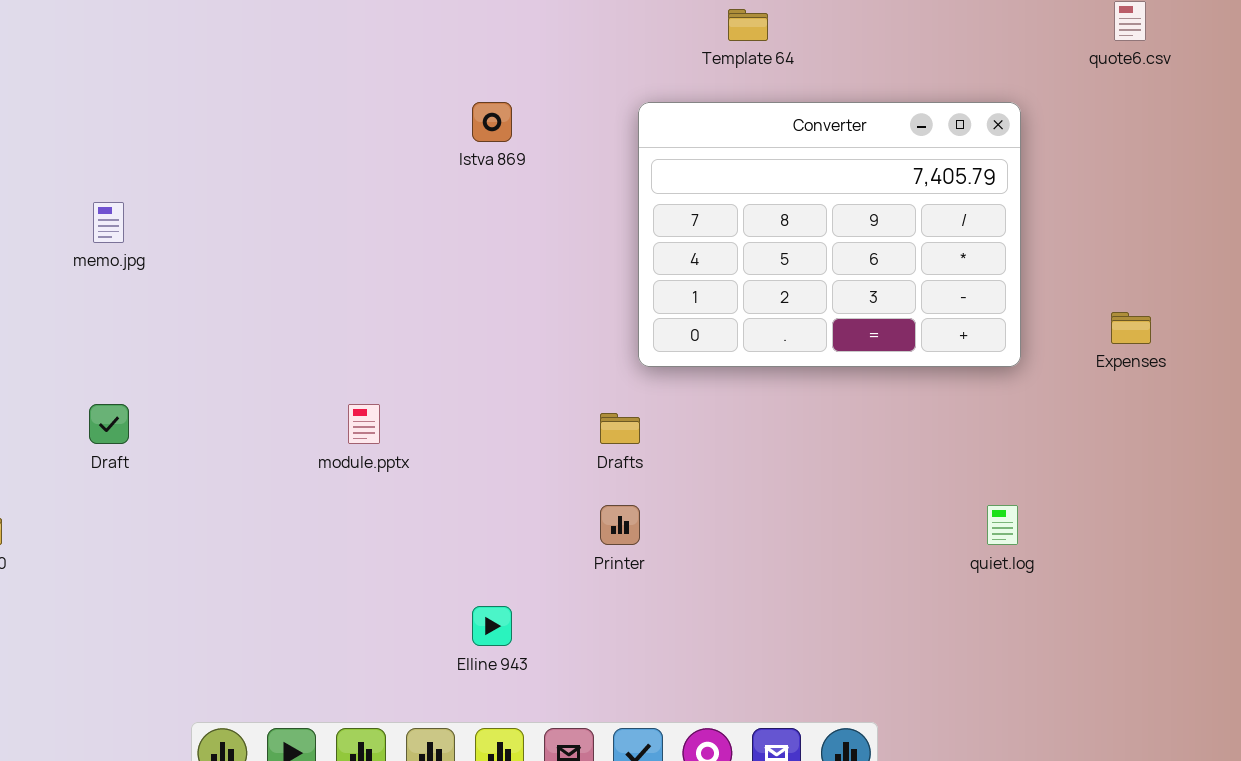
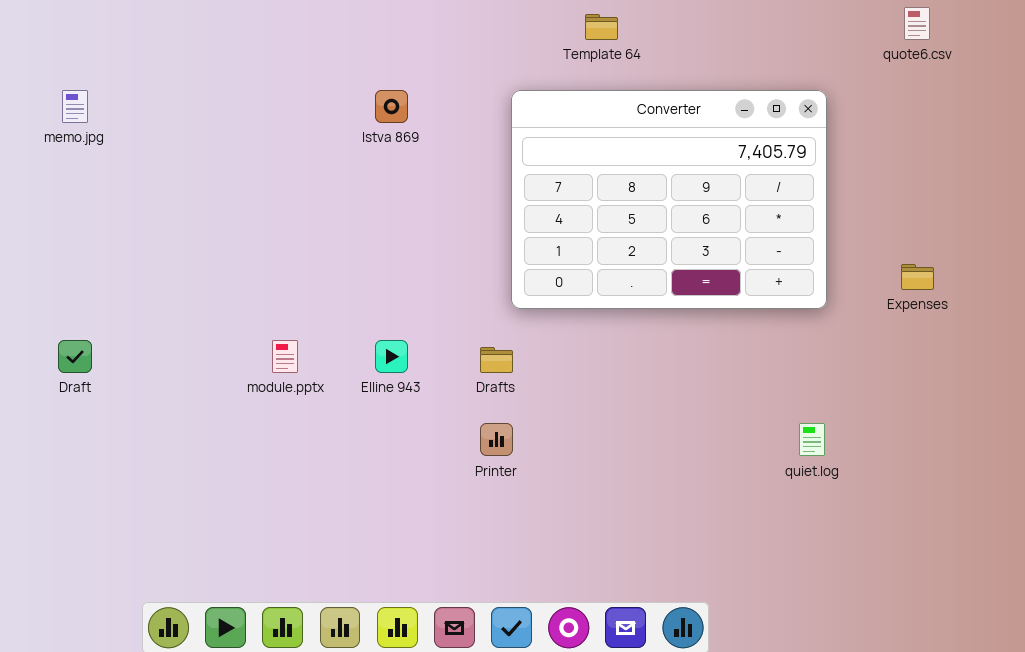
memo.jpg: [93,202,124,243] -> [62,90,88,123], moved
Elline 943: [472,606,512,646] -> [375,340,408,373], moved

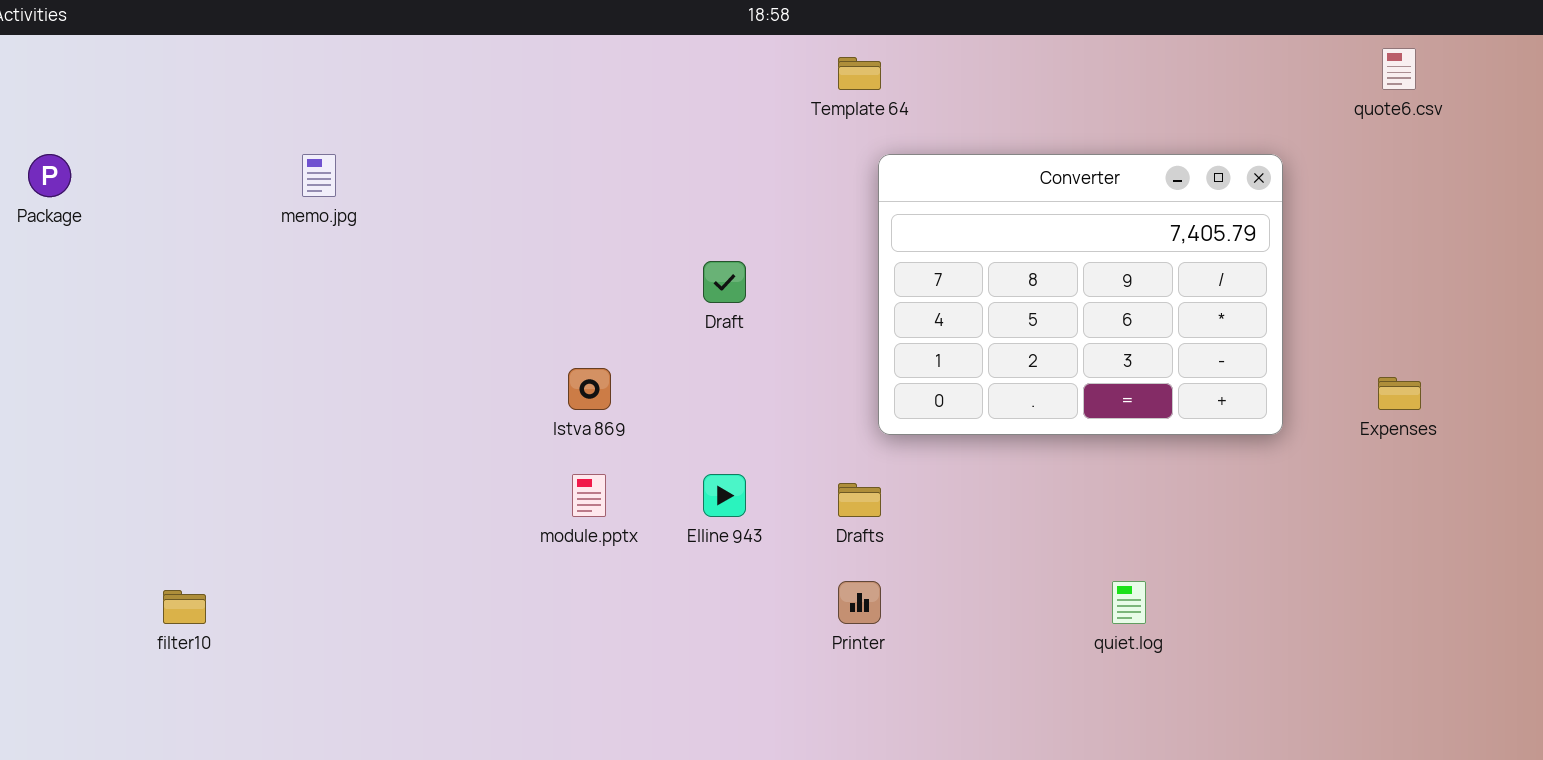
Template 64: [585,14,618,40] -> [838,57,881,90], moved
Istva 869: [375,90,408,123] -> [568,368,611,410], moved
Draft: [58,340,92,373] -> [703,261,746,303], moved
quiet.log: [799,423,825,456] -> [1112,581,1146,624], moved

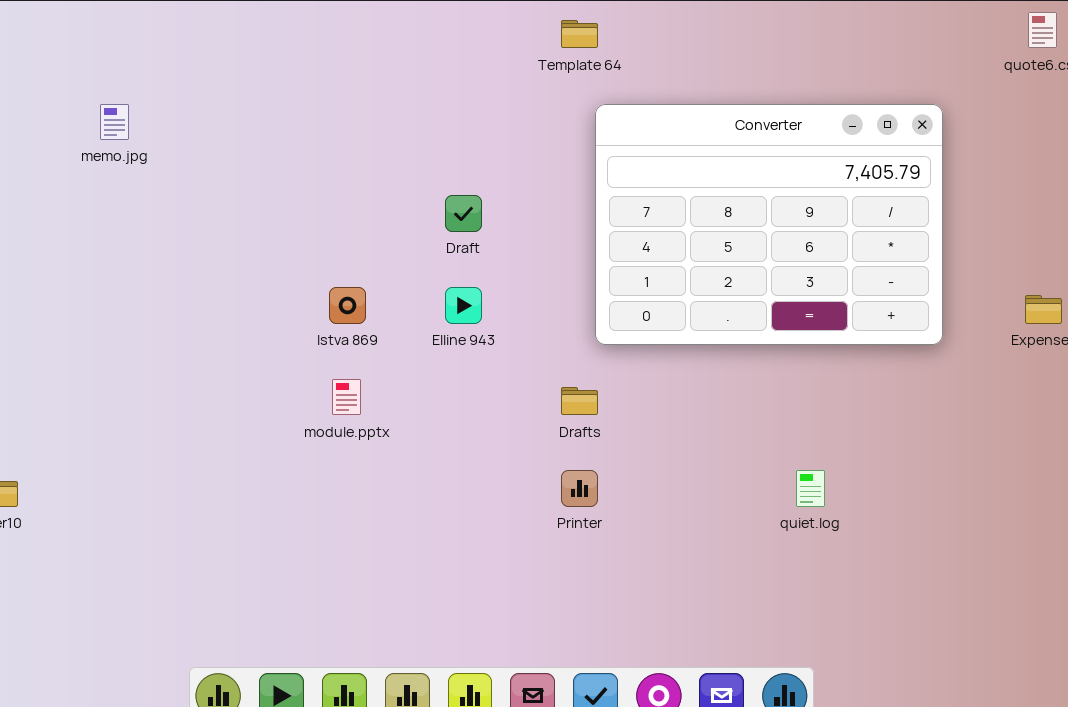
Elline 943: [703,474,746,517] -> [445,287,482,324], moved

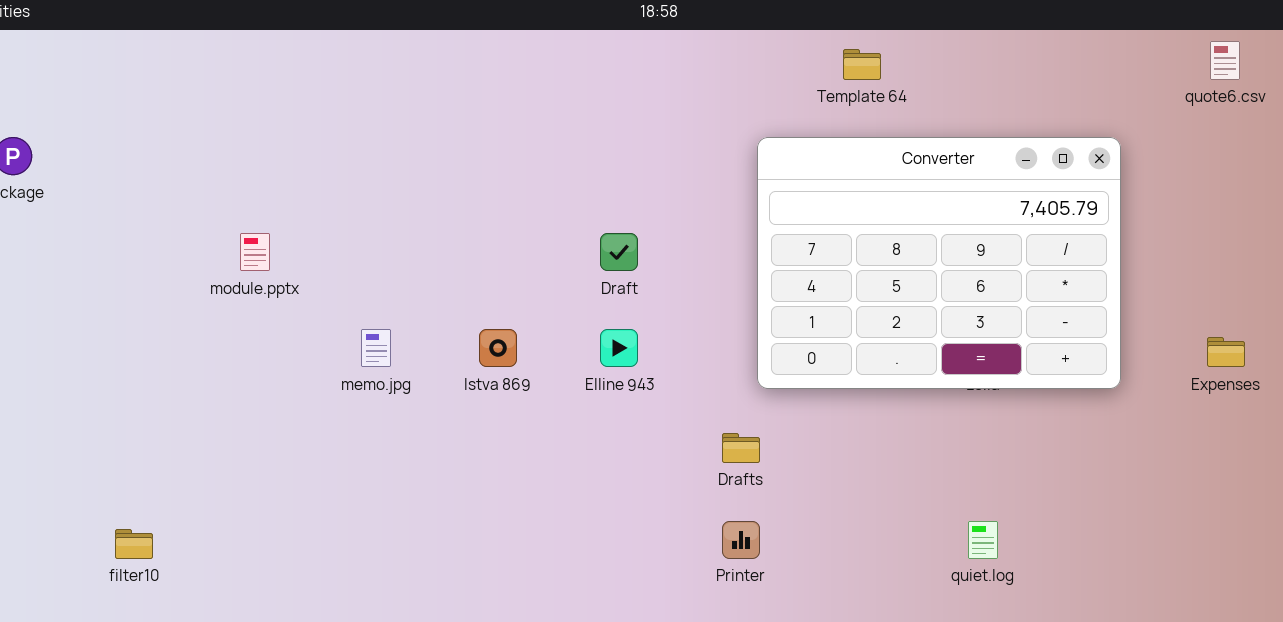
Template 64: [561,20,598,48] -> [843,49,881,80], moved
memo.jpg: [100,104,129,140] -> [361,329,391,367], moved
module.pptx: [332,379,361,415] -> [240,233,270,271], moved

